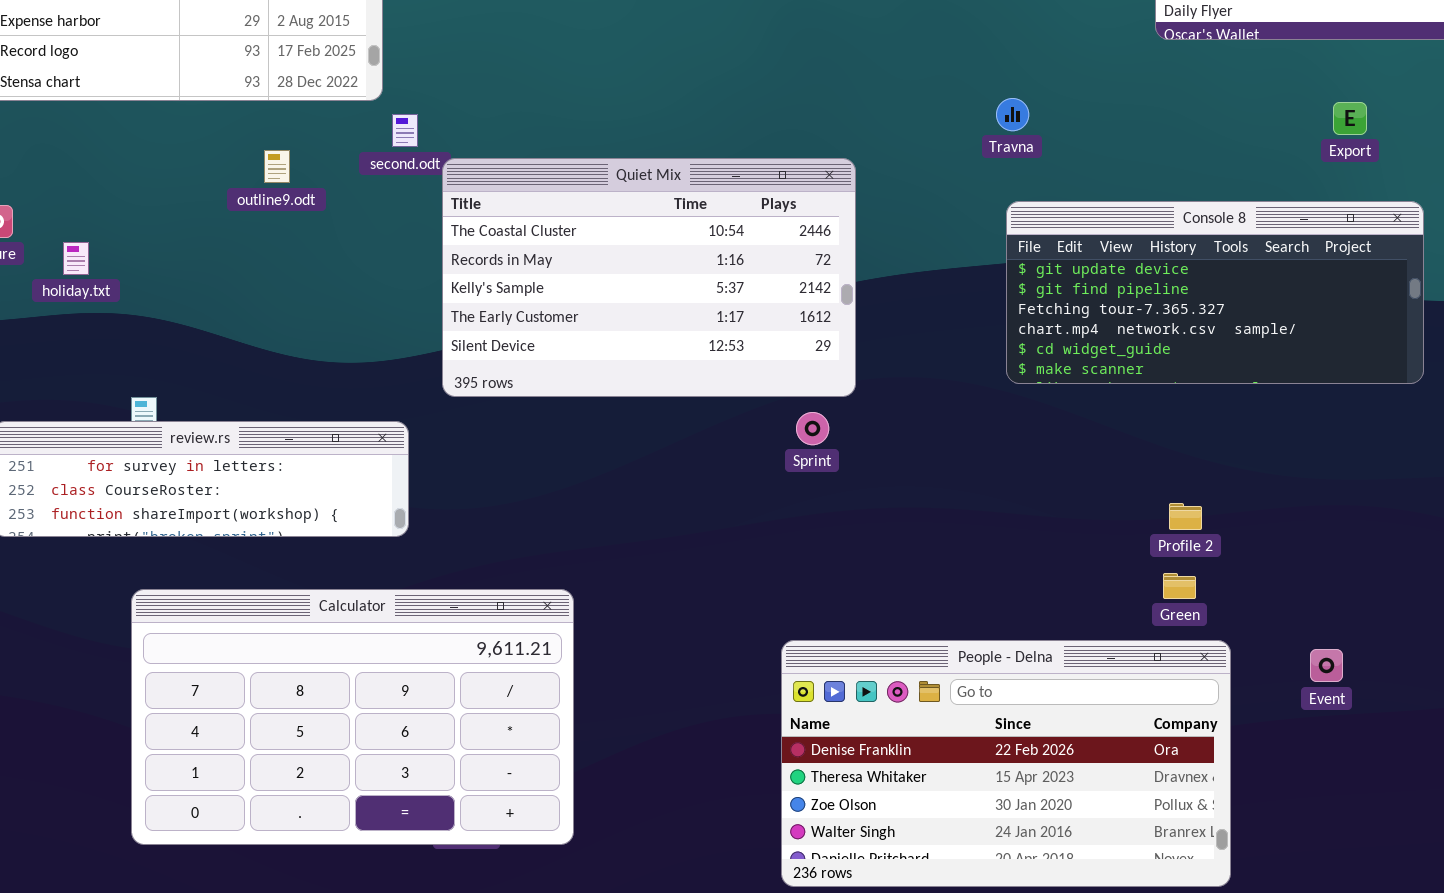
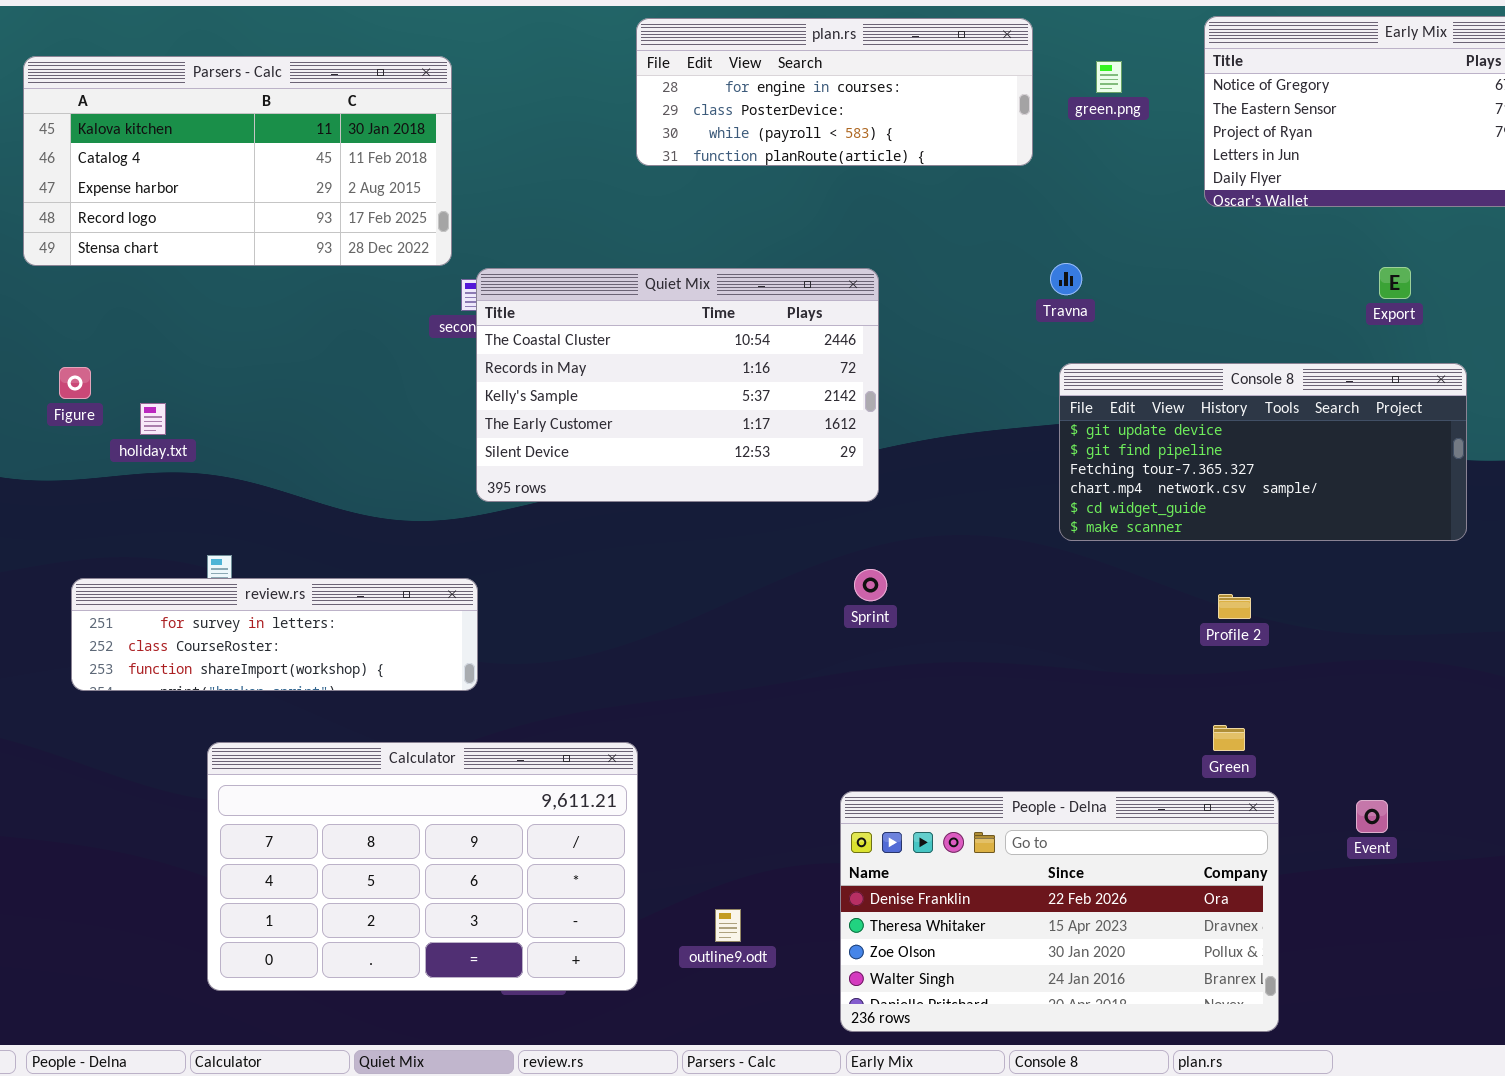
outline9.odt: [264,150,290,183] -> [715,909,741,942], moved
Quiet Mix: [442,158,856,397] -> [476,268,879,502], moved
Profile 2: [1169,503,1202,530] -> [1218,594,1251,619], moved

